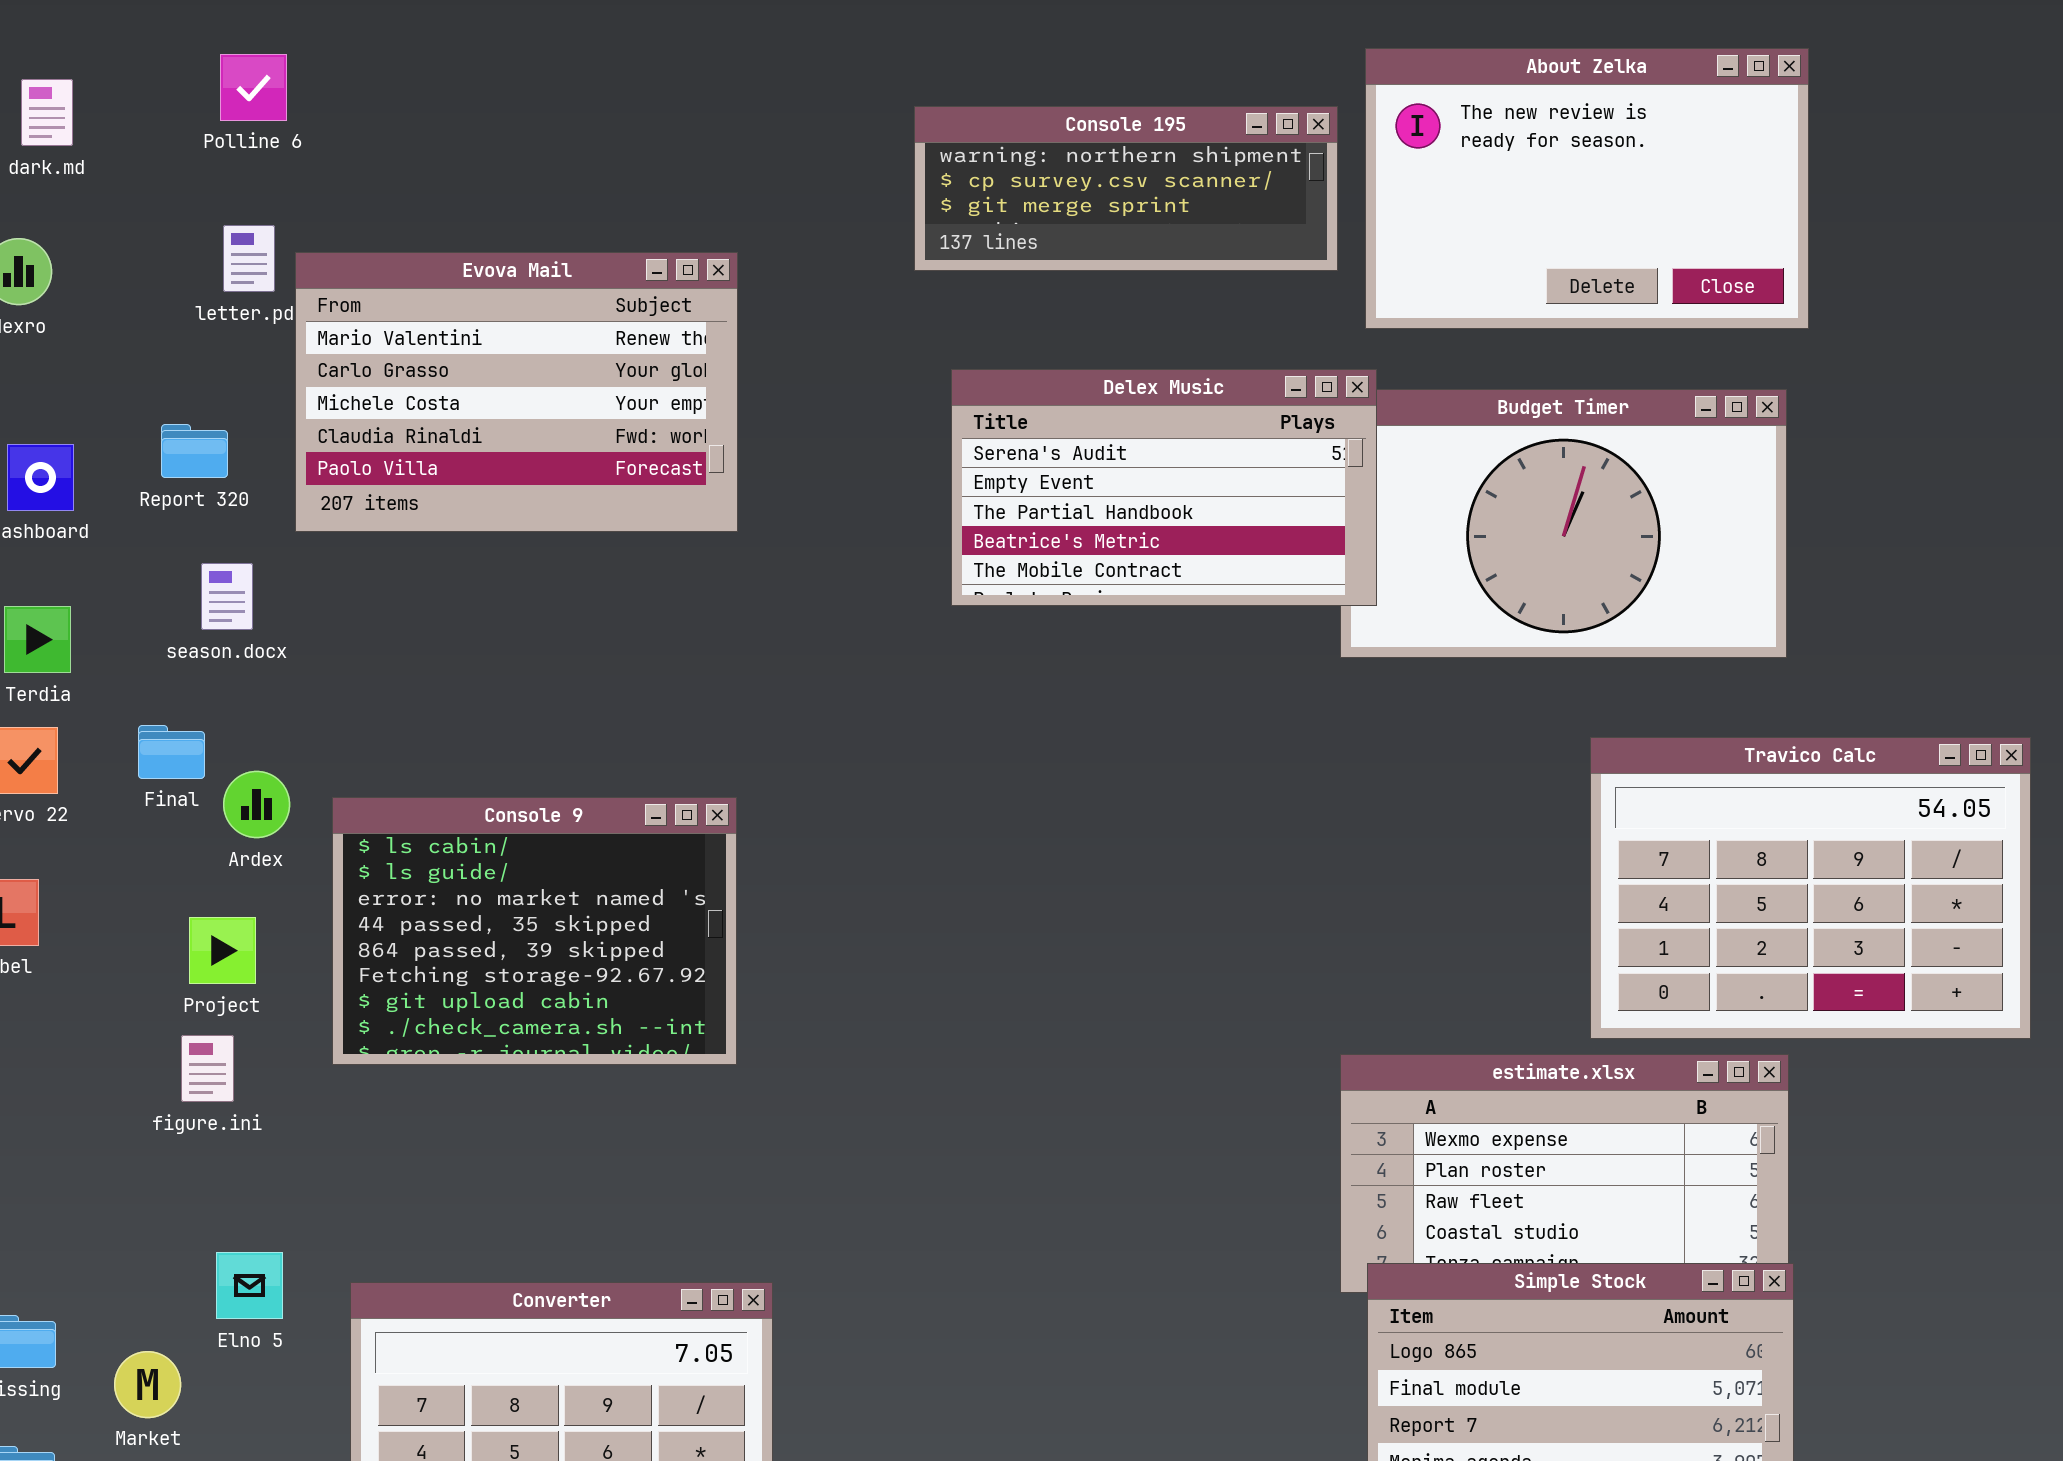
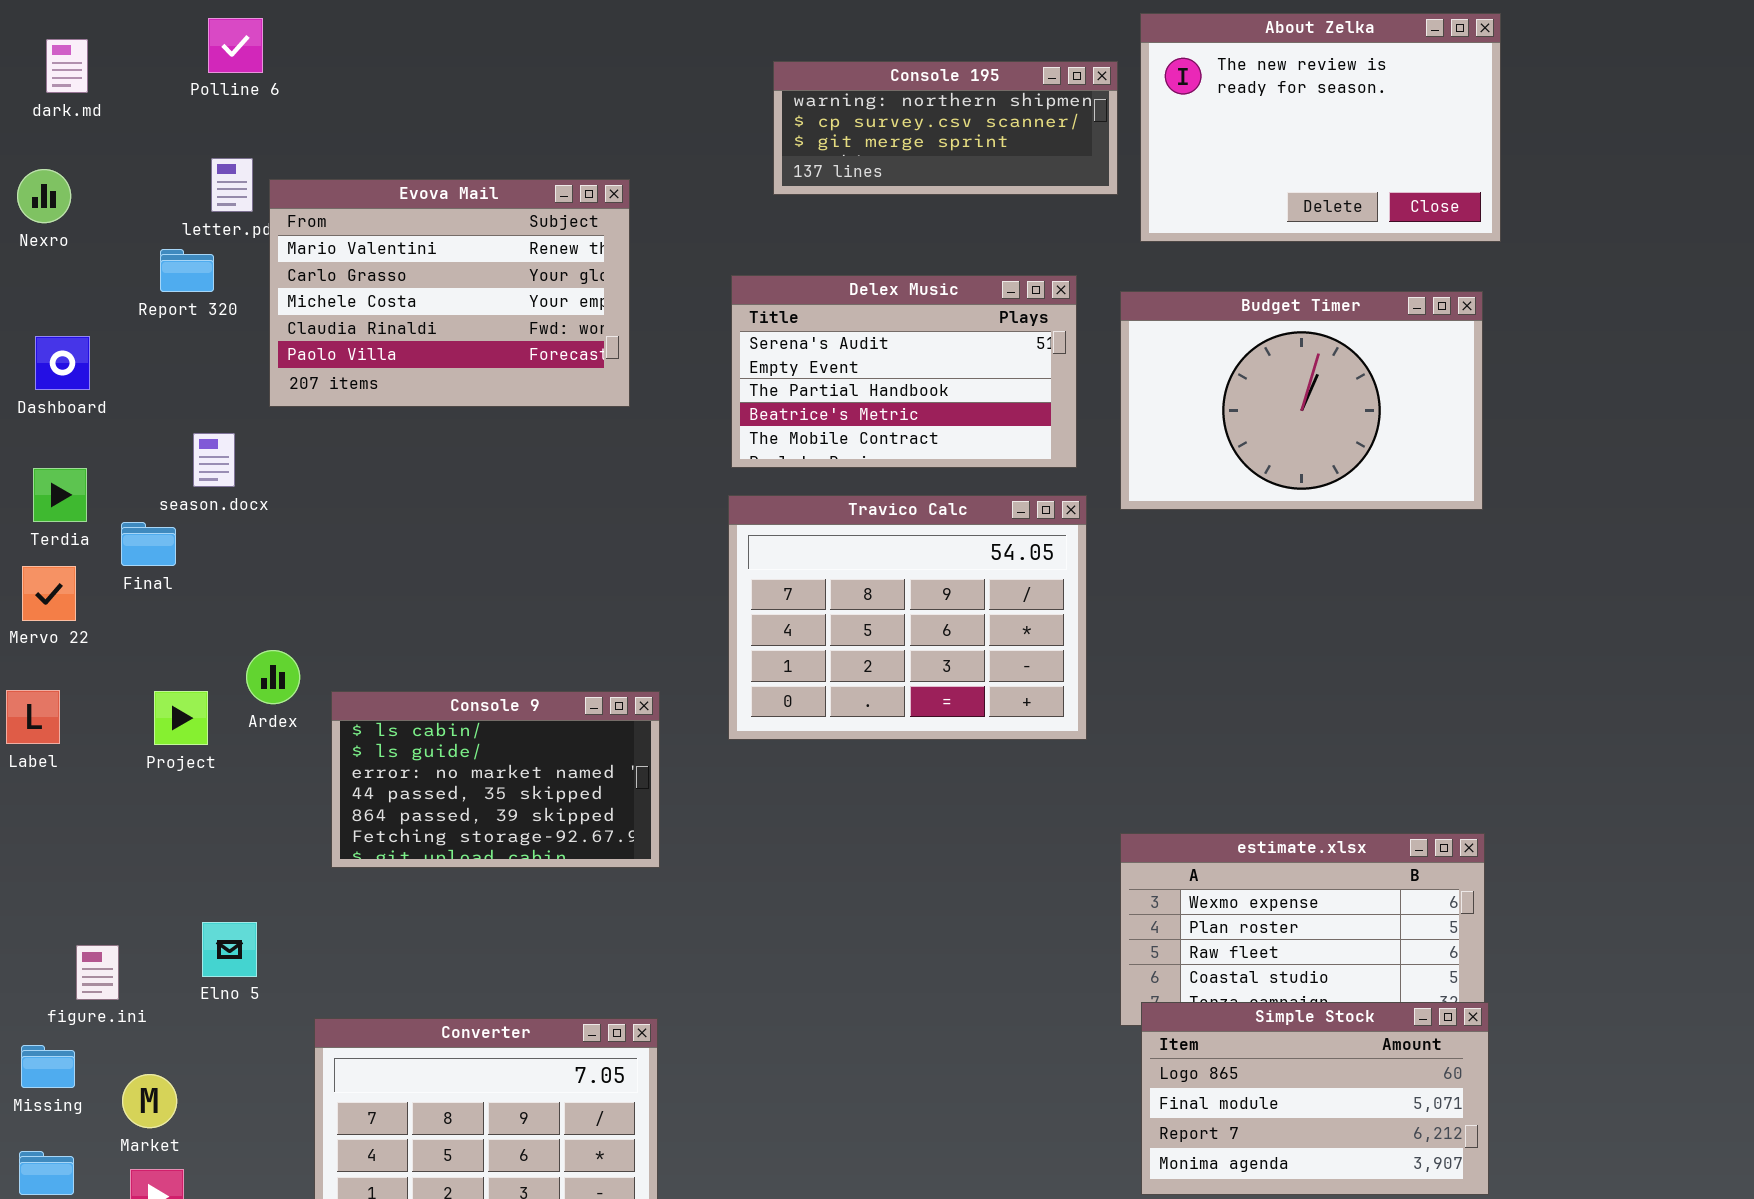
Delex Music: [951,369,1377,606] -> [731,275,1077,468], moved
Report 320: [161,424,228,478] -> [160,249,214,292], moved
Final: [138,725,205,779] -> [121,522,176,566], moved
Travico Calc: [1590,737,2031,1039] -> [728,495,1087,740], moved
Ardex: [223,771,290,838] -> [246,650,300,704], moved
Console 9: [332,797,737,1065] -> [331,691,660,868], moved, resized
Project: [189,917,256,984] -> [154,691,208,745], moved
figure.ini: [181,1035,234,1102] -> [76,945,119,1000], moved
Elno 5: [216,1252,283,1319] -> [202,922,257,977], moved

